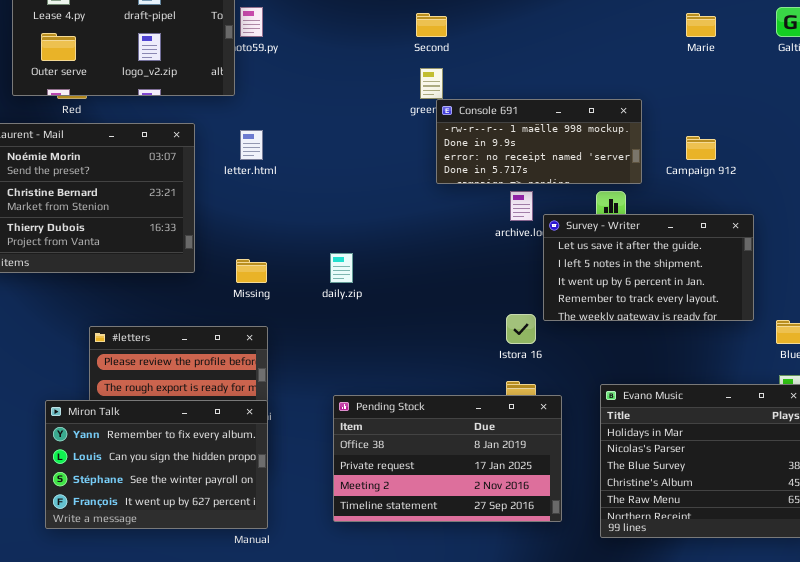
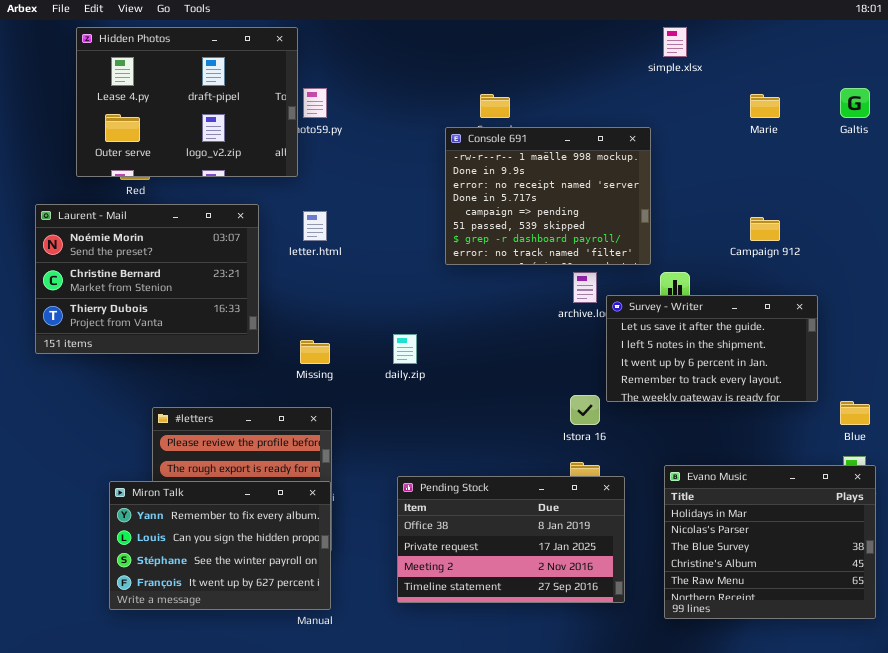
Console 691: [436,99,642,184] -> [445,127,651,265], moved, resized

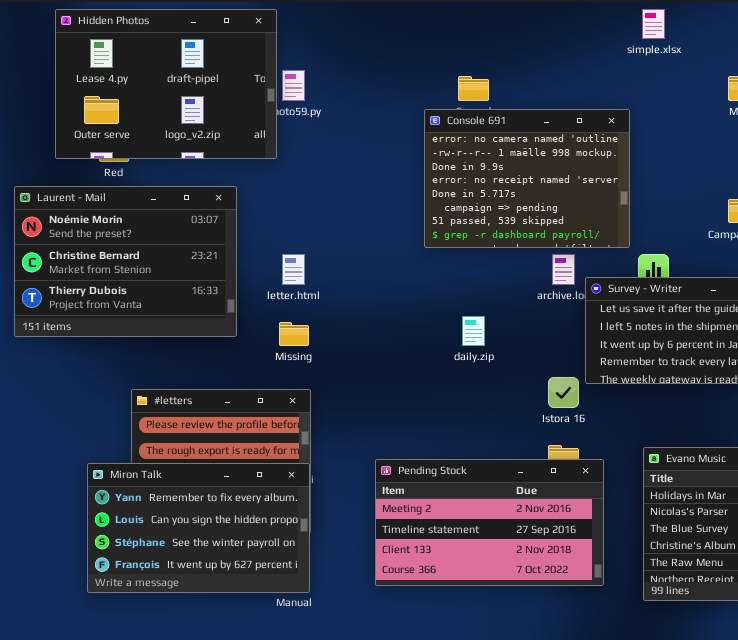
Console 691: [445,127,651,265] -> [424,109,630,248], scrolled up 1 row
letter.html: [303,211,327,241] -> [282,254,305,285], moved
daily.zip: [393,334,417,364] -> [462,316,485,346], moved
Pending Stock: [397,476,625,603] -> [375,459,604,586], scrolled down 2 rows

